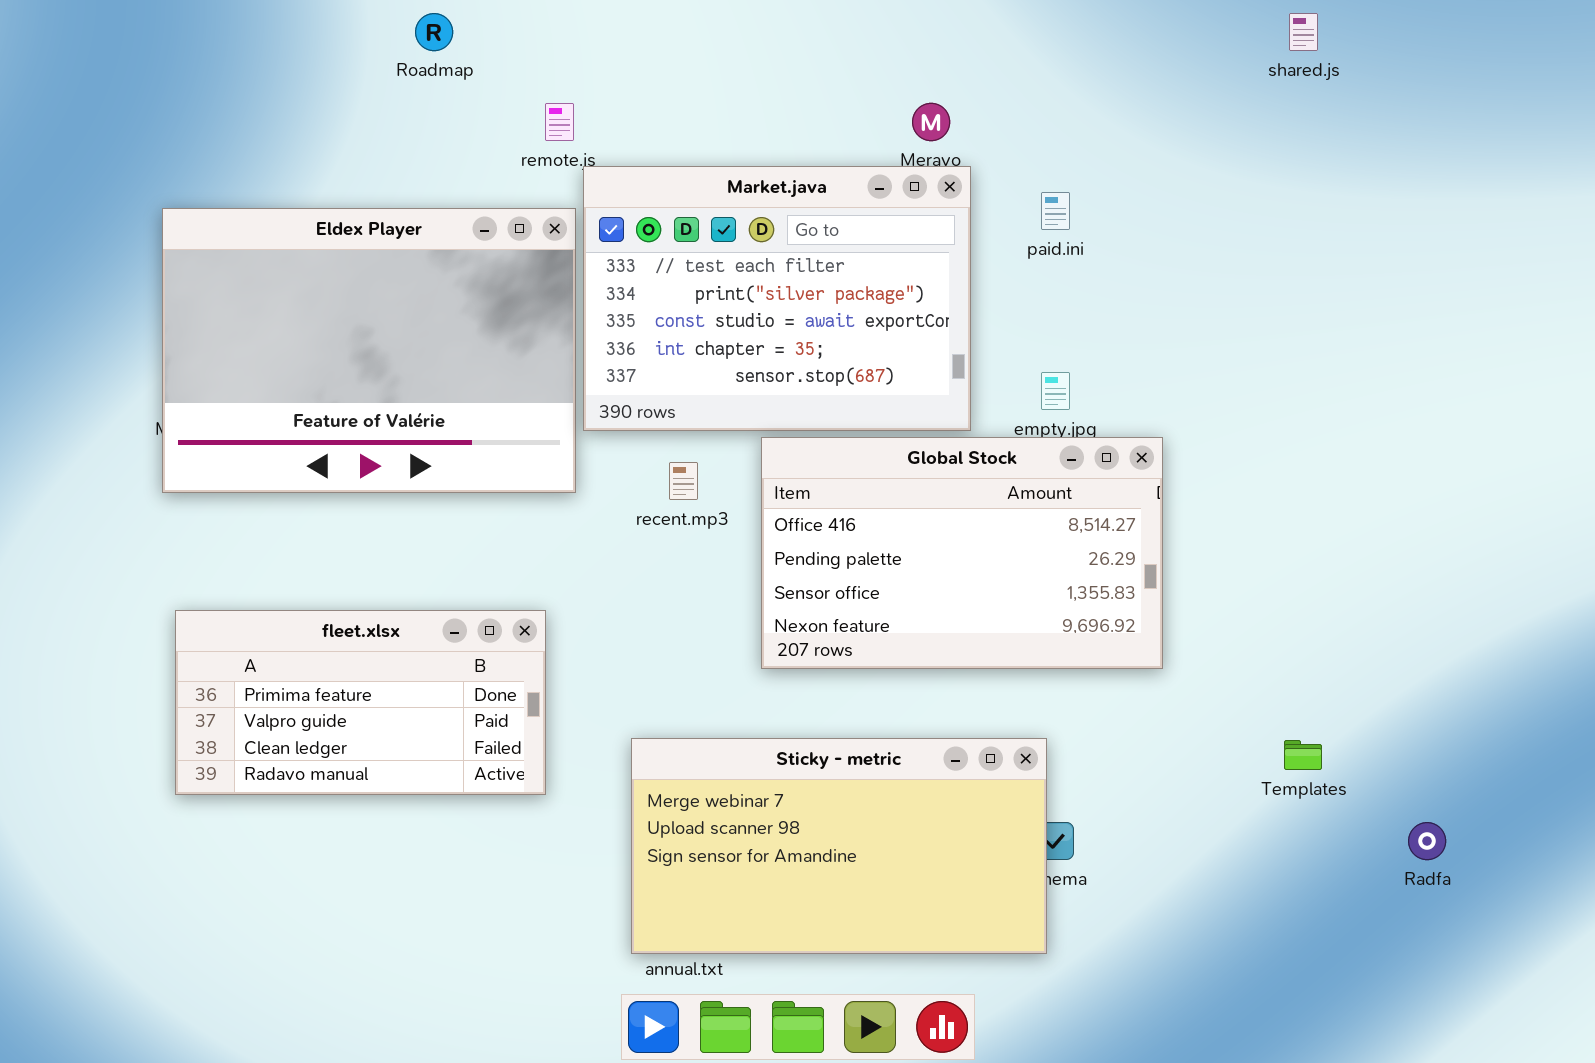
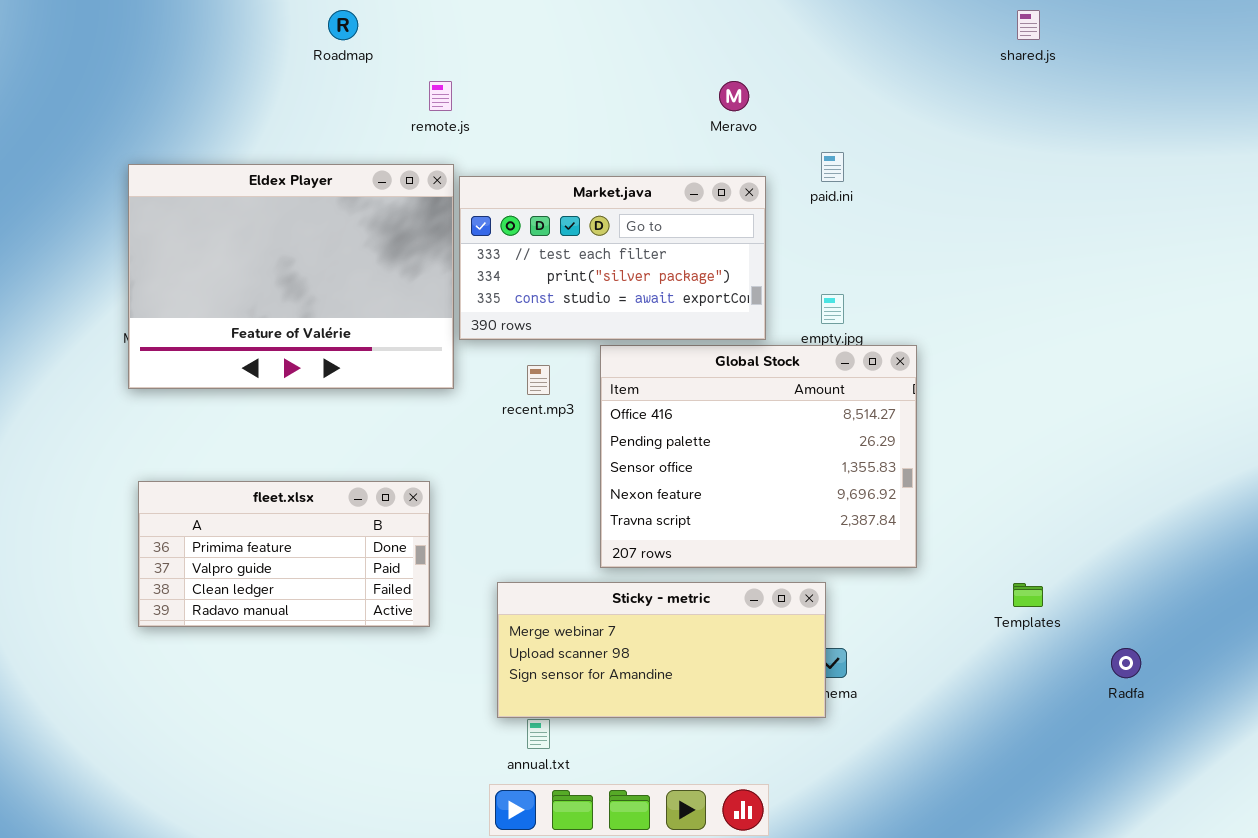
Market.java: [583,166,971,431] -> [459,176,766,340], resized
Global Stock: [761,437,1163,669] -> [600,345,917,568], resized
Sticky - metric: [631,738,1047,954] -> [497,582,826,718], resized

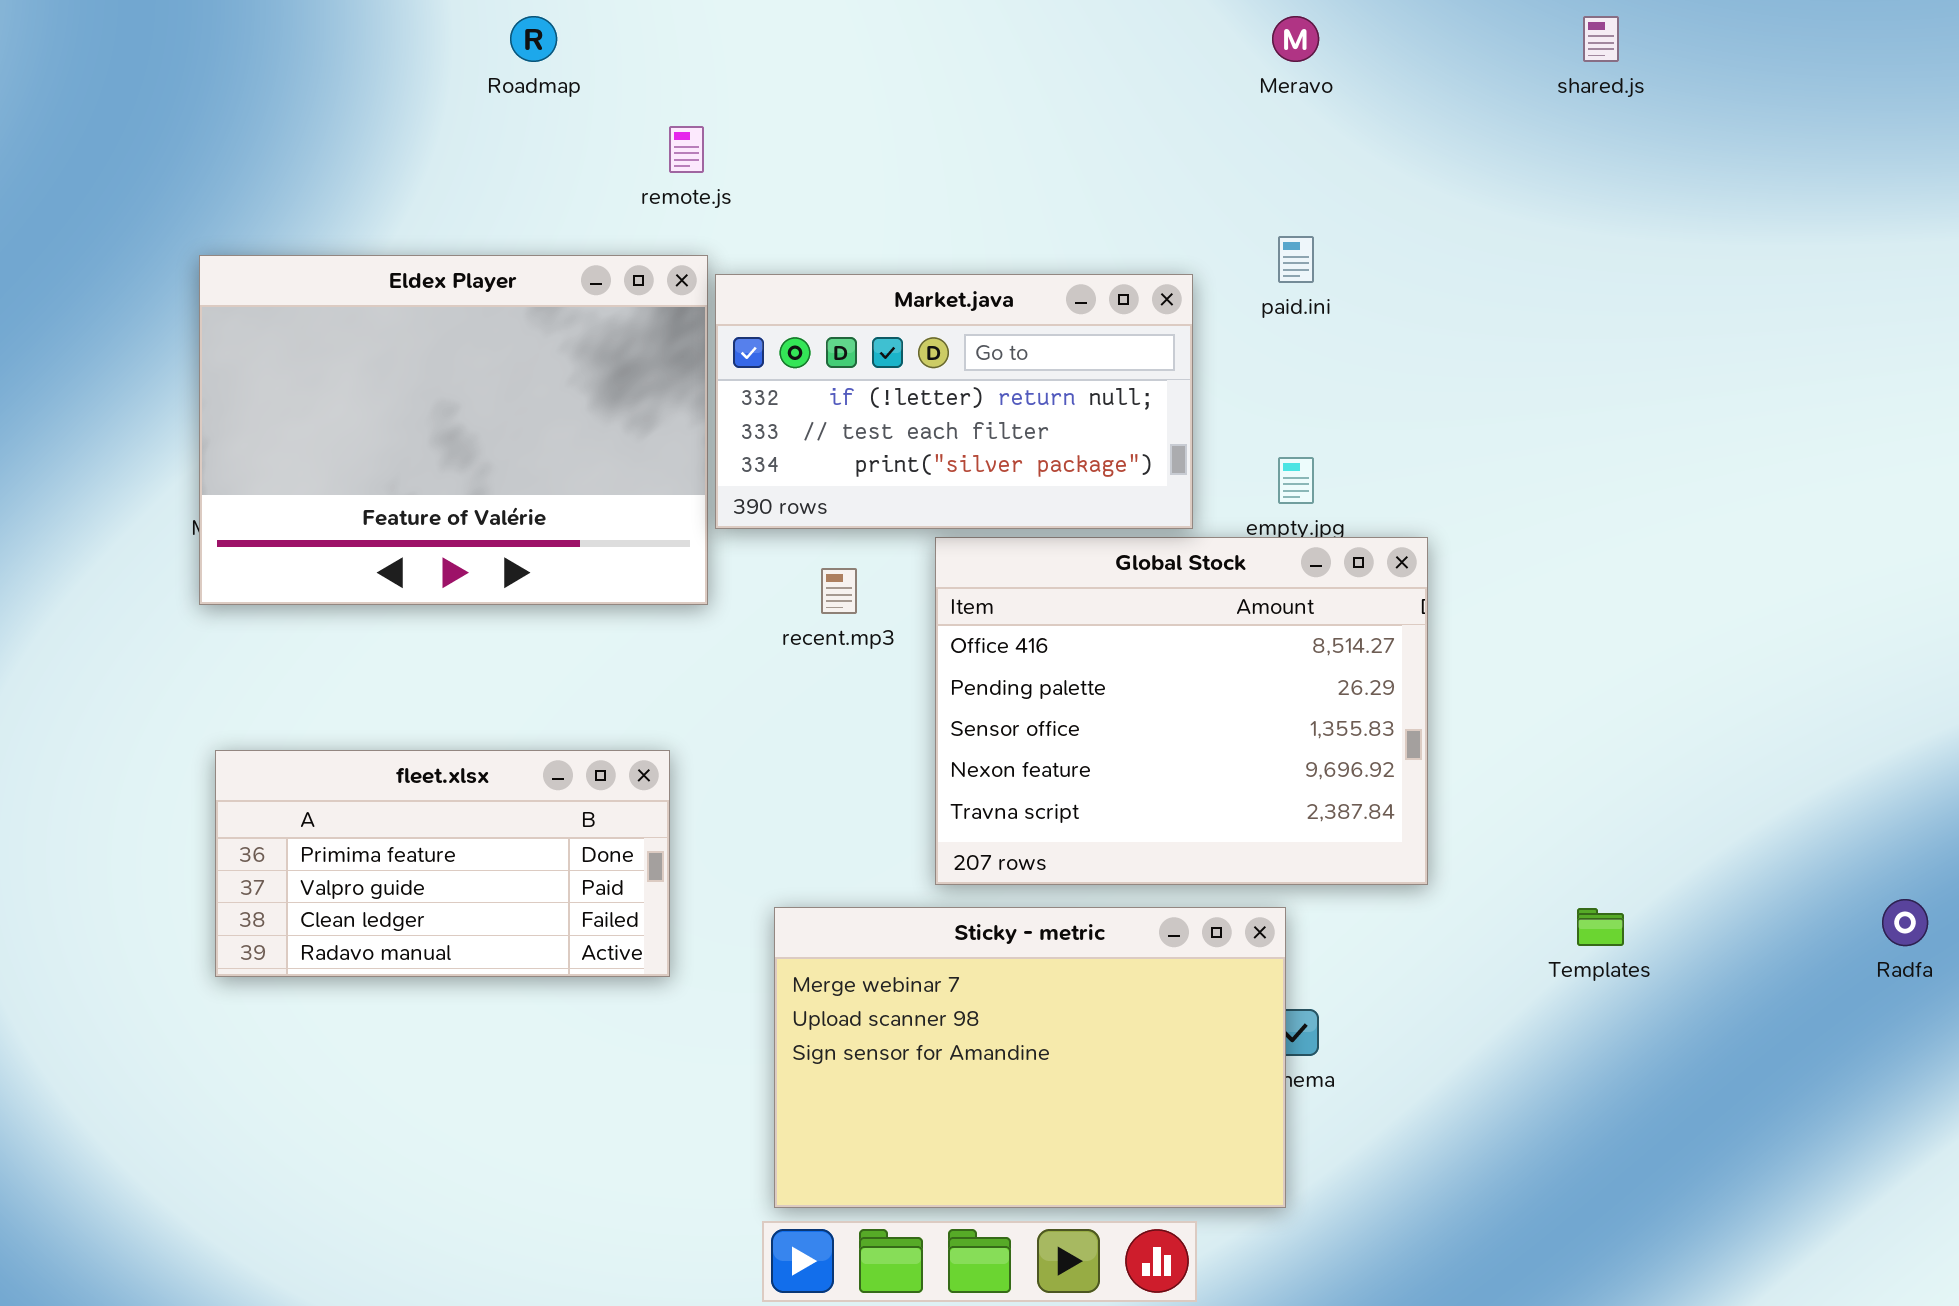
Meravo: [719,81,749,111] -> [1272,16,1319,62], moved
Market.java: [459,176,766,340] -> [715,274,1193,529], scrolled up 1 row
Sticky - metric: [497,582,826,718] -> [774,907,1286,1208], resized
Radfa: [1111,648,1141,678] -> [1882,899,1928,946], moved

